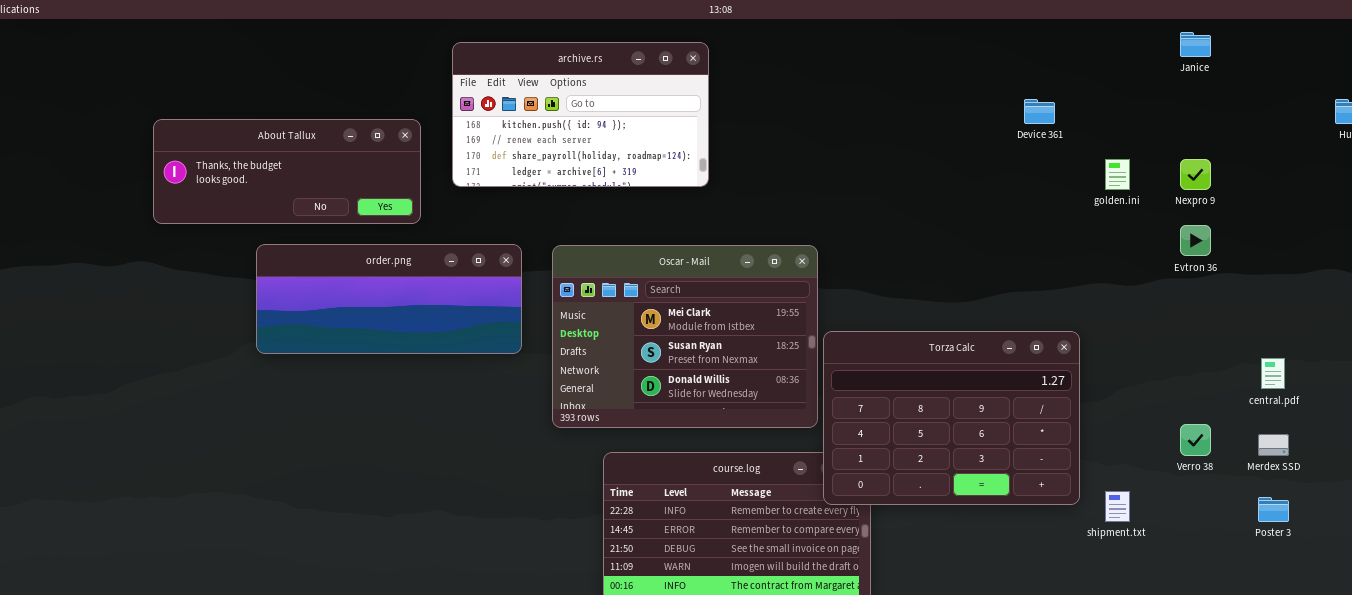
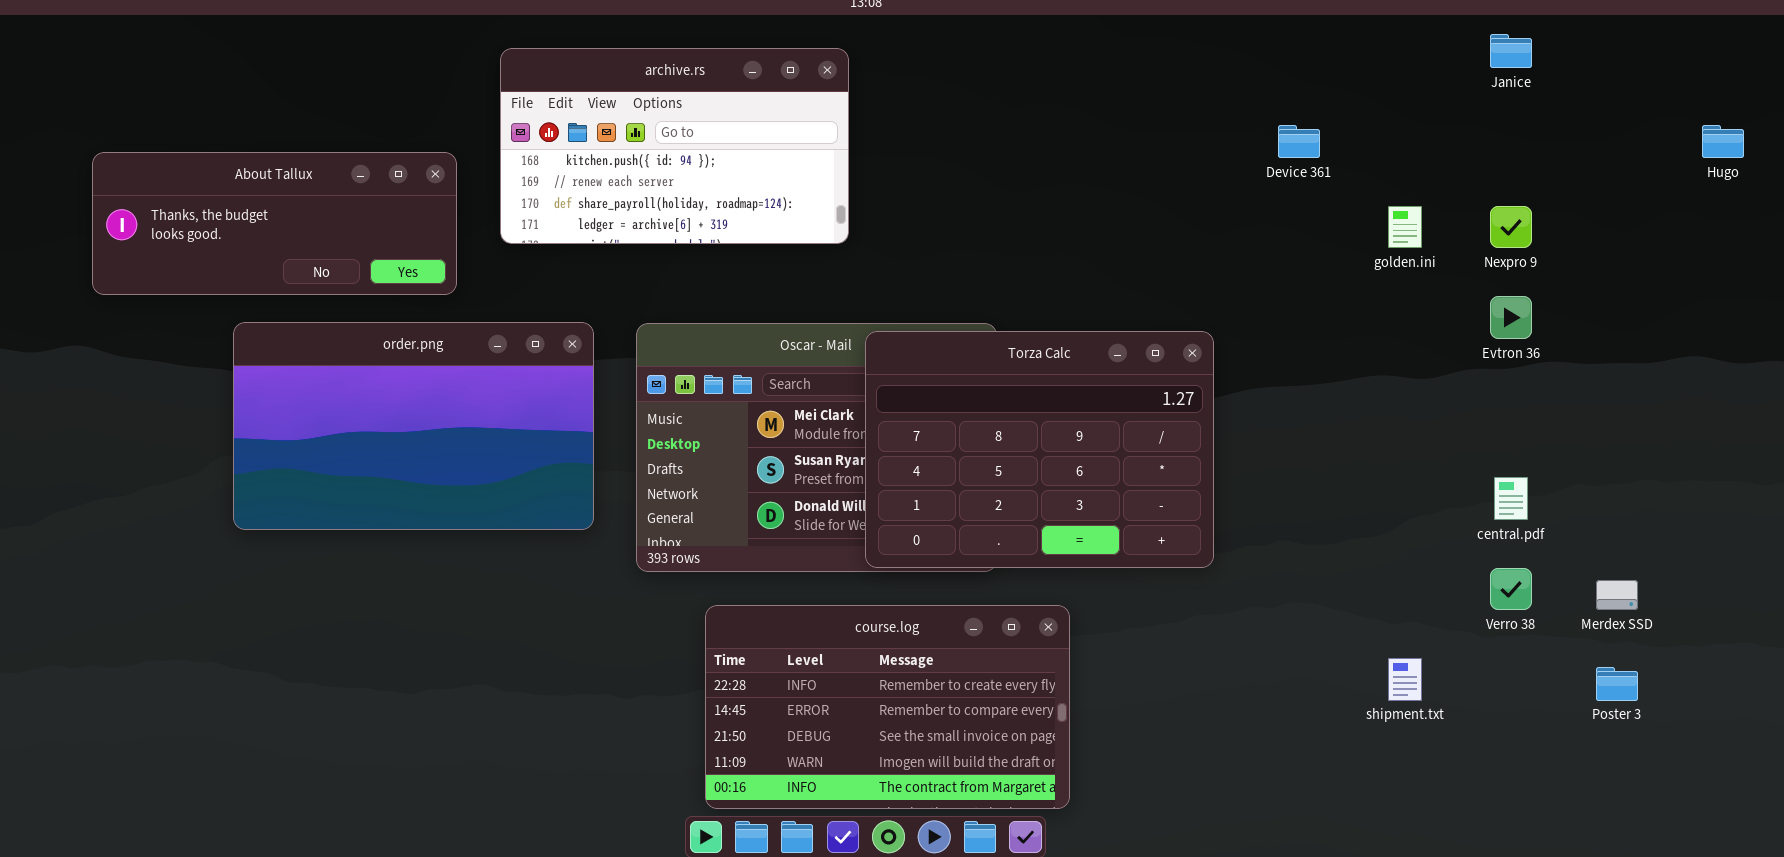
order.png: [256,244,522,354] -> [233,322,594,530], resized
Torza Calc: [823,331,1080,505] -> [865,331,1214,568], moved
central.pdf: [1261,358,1285,389] -> [1494,477,1528,520], moved

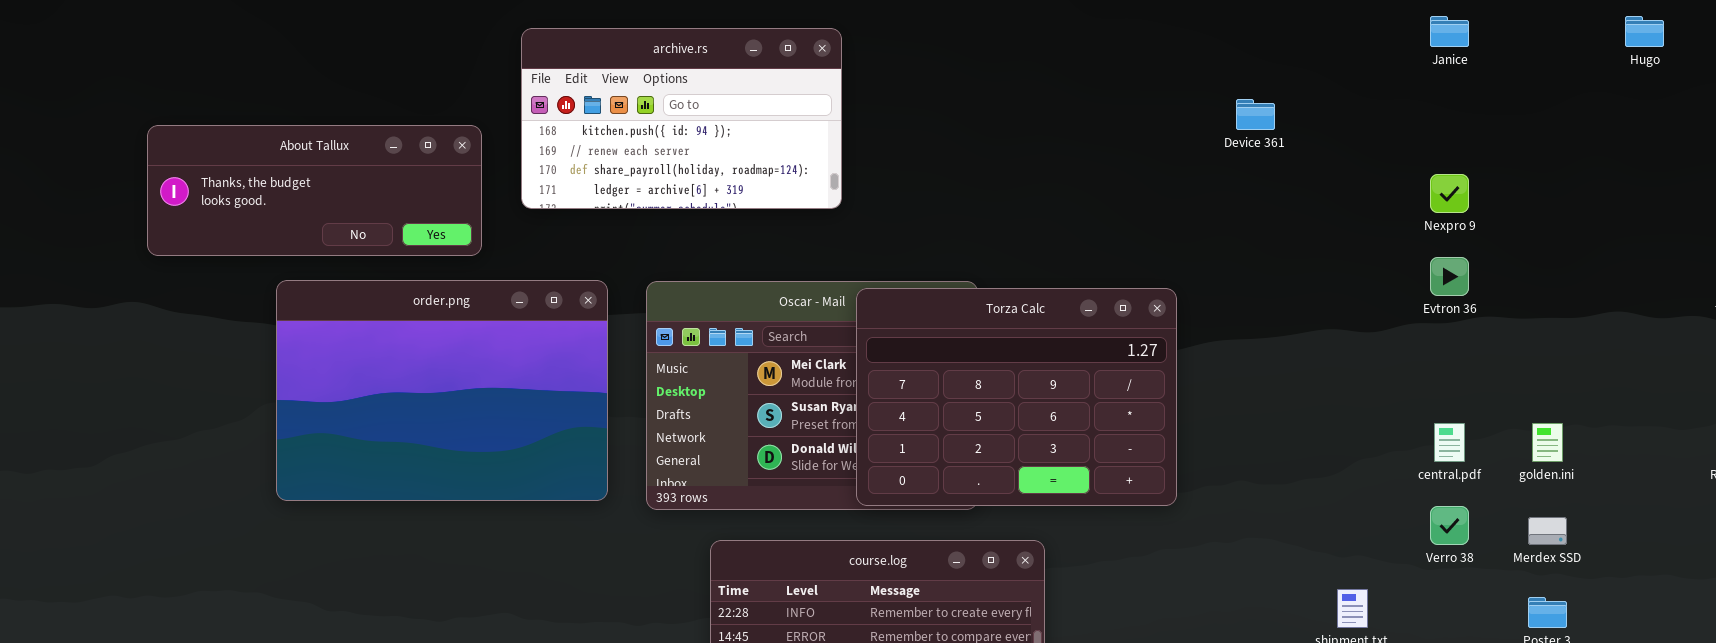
Hugo: [1702,125,1744,158] -> [1625,16,1664,47], moved
golden.ini: [1388,206,1422,248] -> [1532,423,1563,462], moved
order.png: [233,322,594,530] -> [276,280,608,501], resized

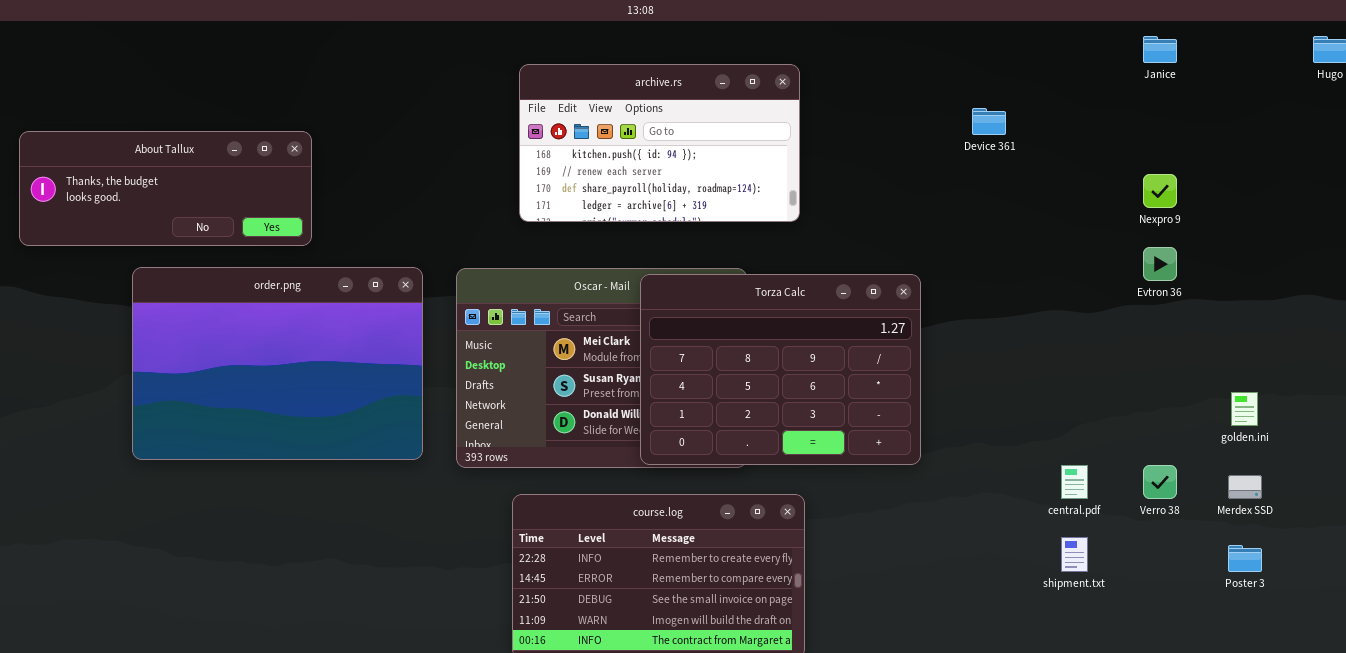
archive.rs: [521,28,842,209] -> [519,64,800,222], moved
central.pdf: [1434,423,1465,462] -> [1061,465,1088,499], moved

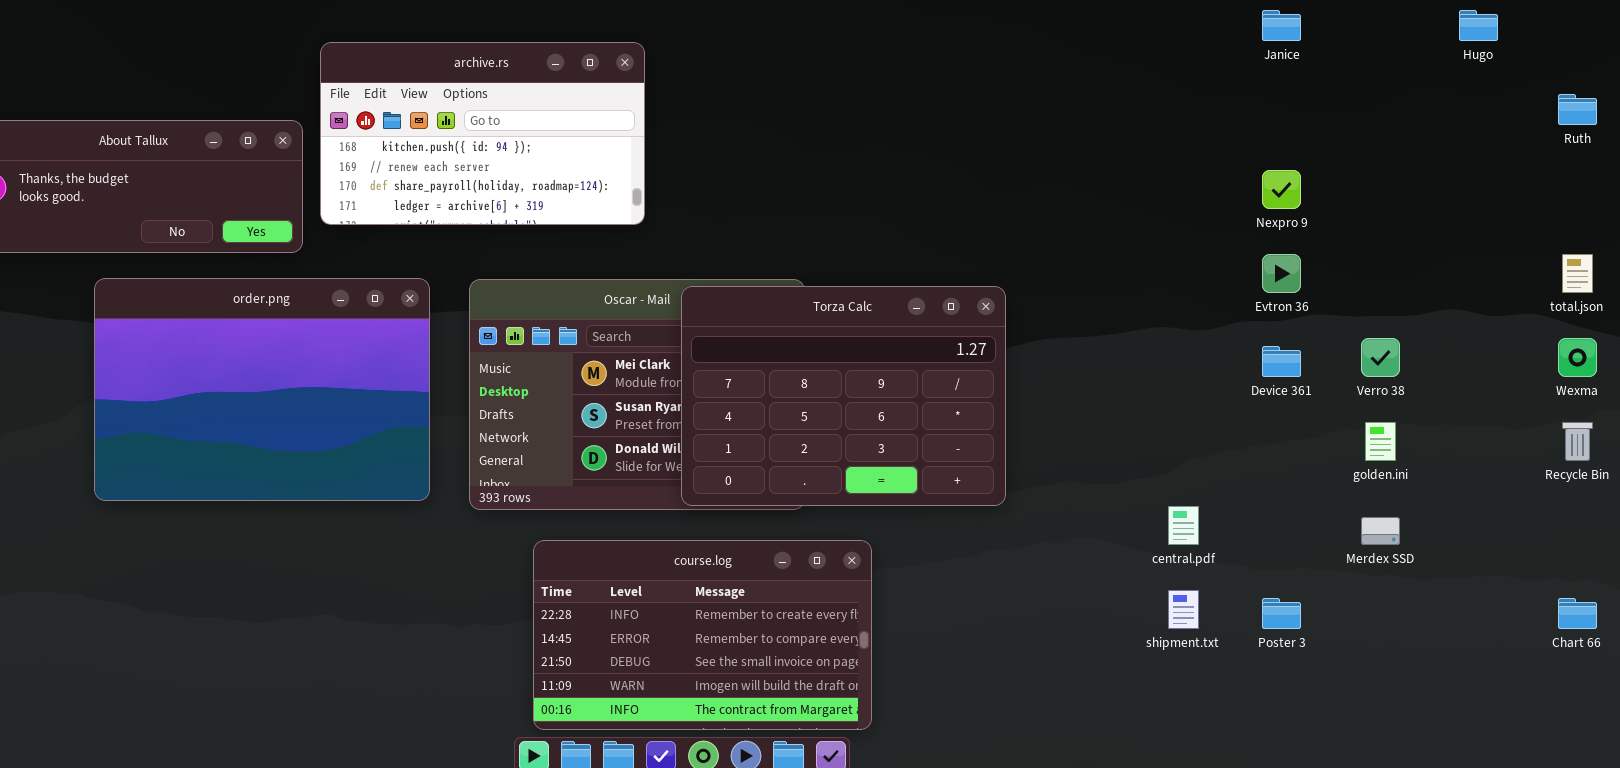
archive.rs: [519,64,800,222] -> [320,42,645,225], moved
Device 361: [972,108,1006,135] -> [1262,346,1301,377], moved
Verro 38: [1143,465,1177,499] -> [1361,338,1400,377], moved
Poster 3: [1228,545,1262,572] -> [1262,598,1301,629], moved

